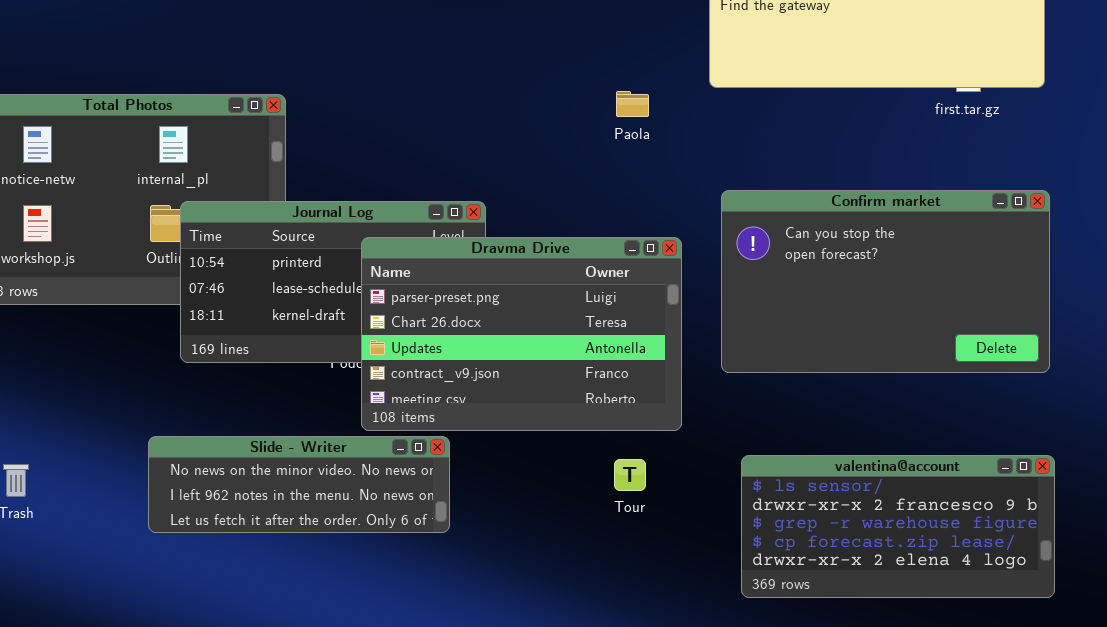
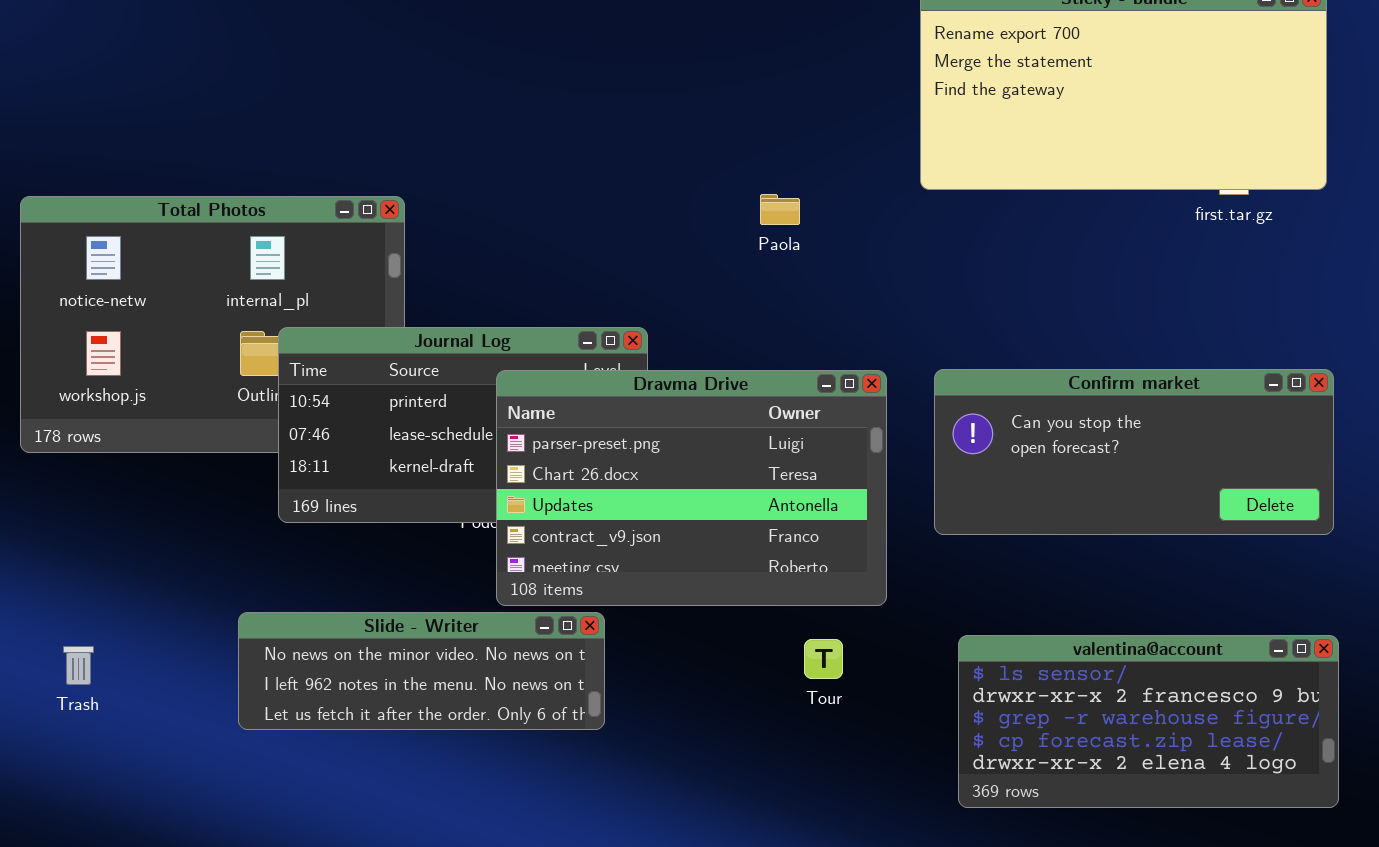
Paola: [616,91,649,117] -> [760,194,800,225], moved
Confirm market: [721,190,1050,373] -> [934,369,1334,535], resized

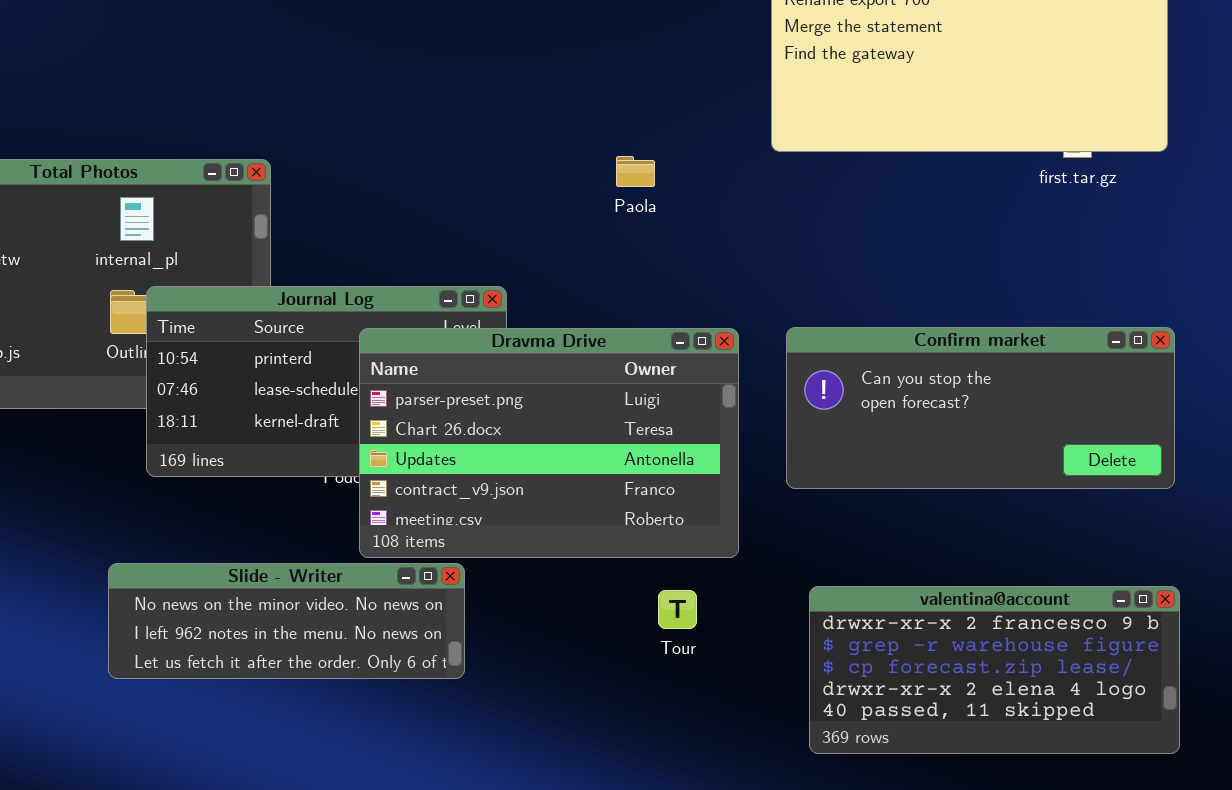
valentina@account: [958,635,1339,808] -> [809,586,1180,754], scrolled down 1 row

